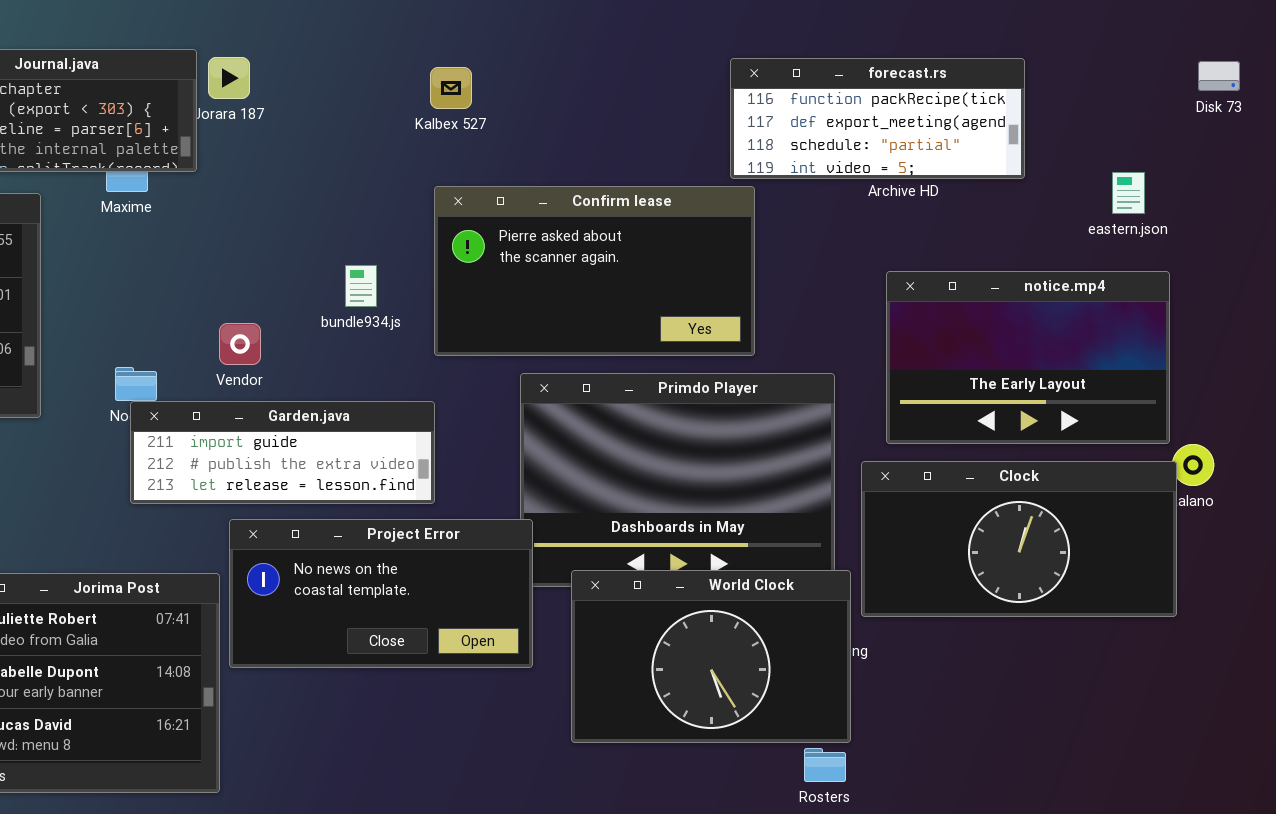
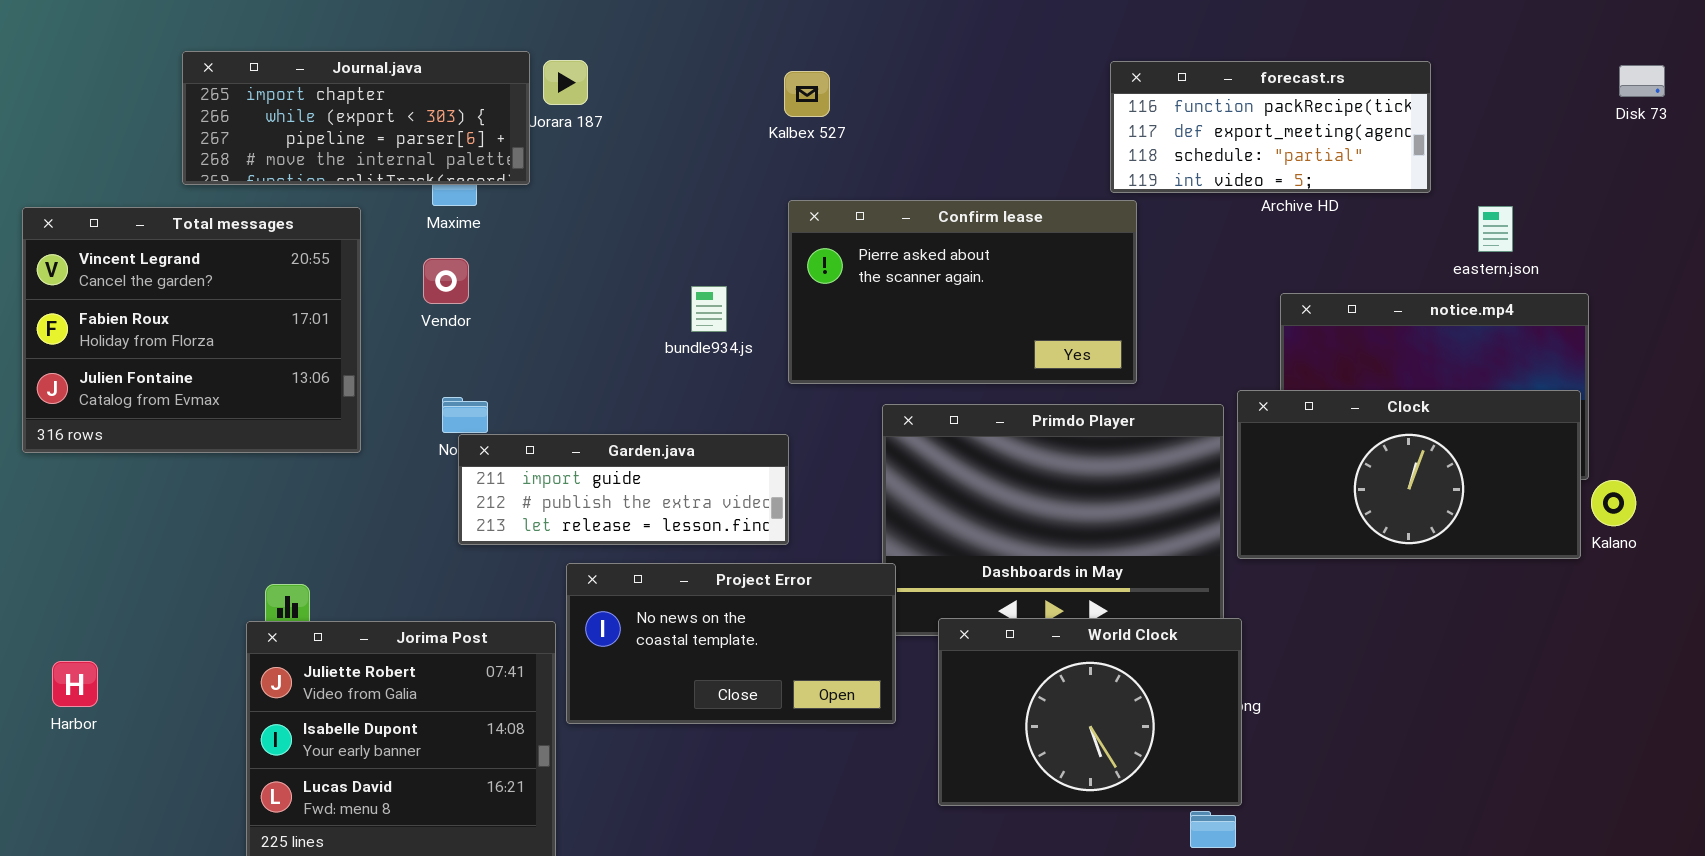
eastern.json: [1112,172,1145,214] -> [1478,206,1513,252], moved
Vendor: [219,323,261,365] -> [423,258,469,304], moved
Clock: [861,461,1177,617] -> [1237,390,1581,559], moved

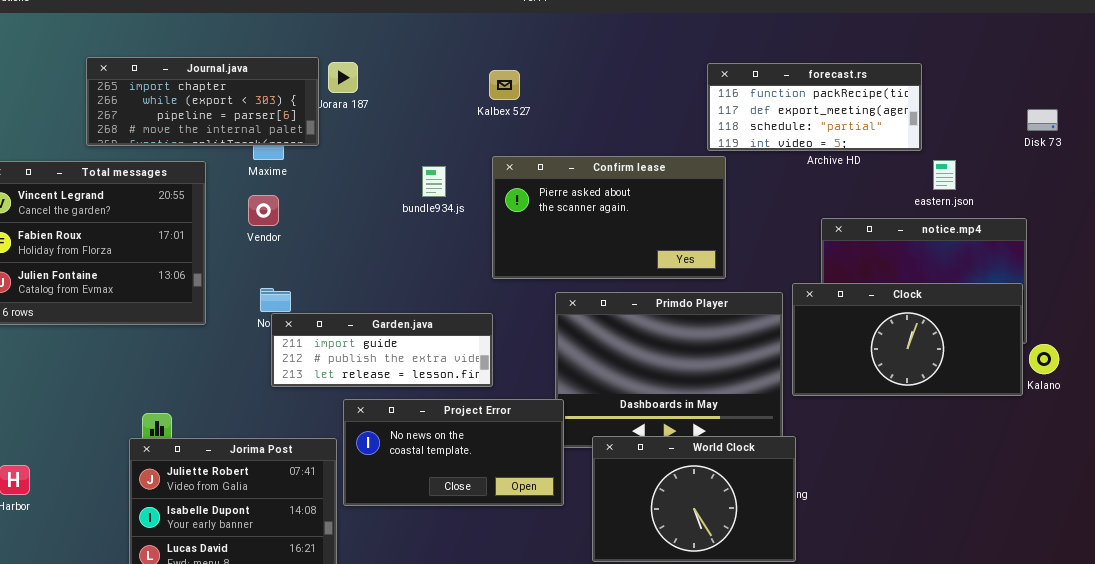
Disk 73: [1619,65,1665,97] -> [1027,109,1058,131], moved
eastern.json: [1478,206,1513,252] -> [933,160,956,190], moved
bundle934.js: [691,286,727,332] -> [422,166,446,197], moved

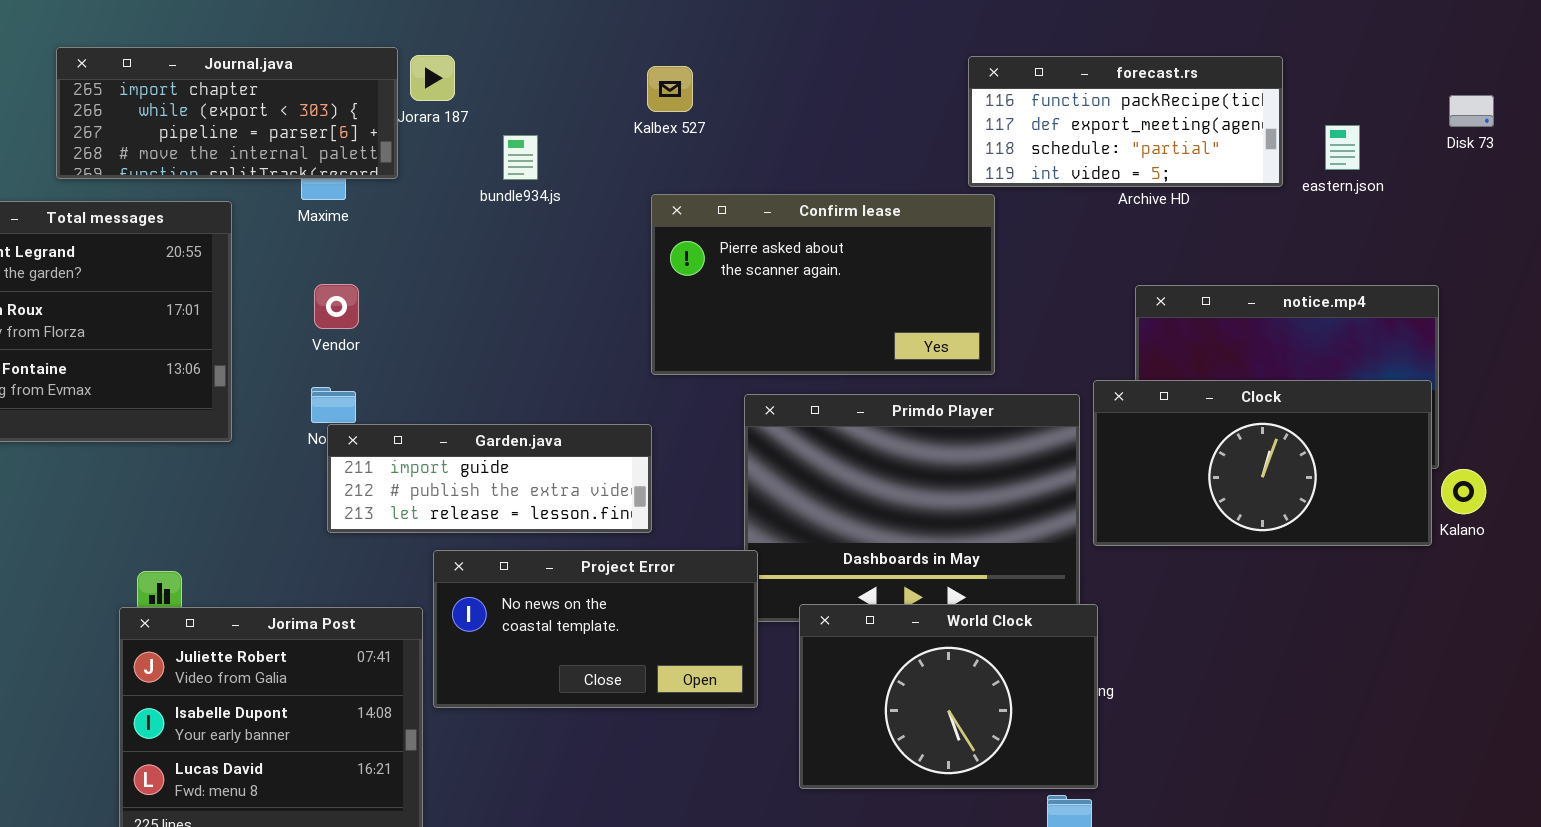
Disk 73: [1027,109,1058,131] -> [1449,95,1494,127], moved
eastern.json: [933,160,956,190] -> [1325,125,1360,170], moved
bundle934.js: [422,166,446,197] -> [503,135,538,180], moved
Vendor: [248,195,279,226] -> [314,284,359,329], moved

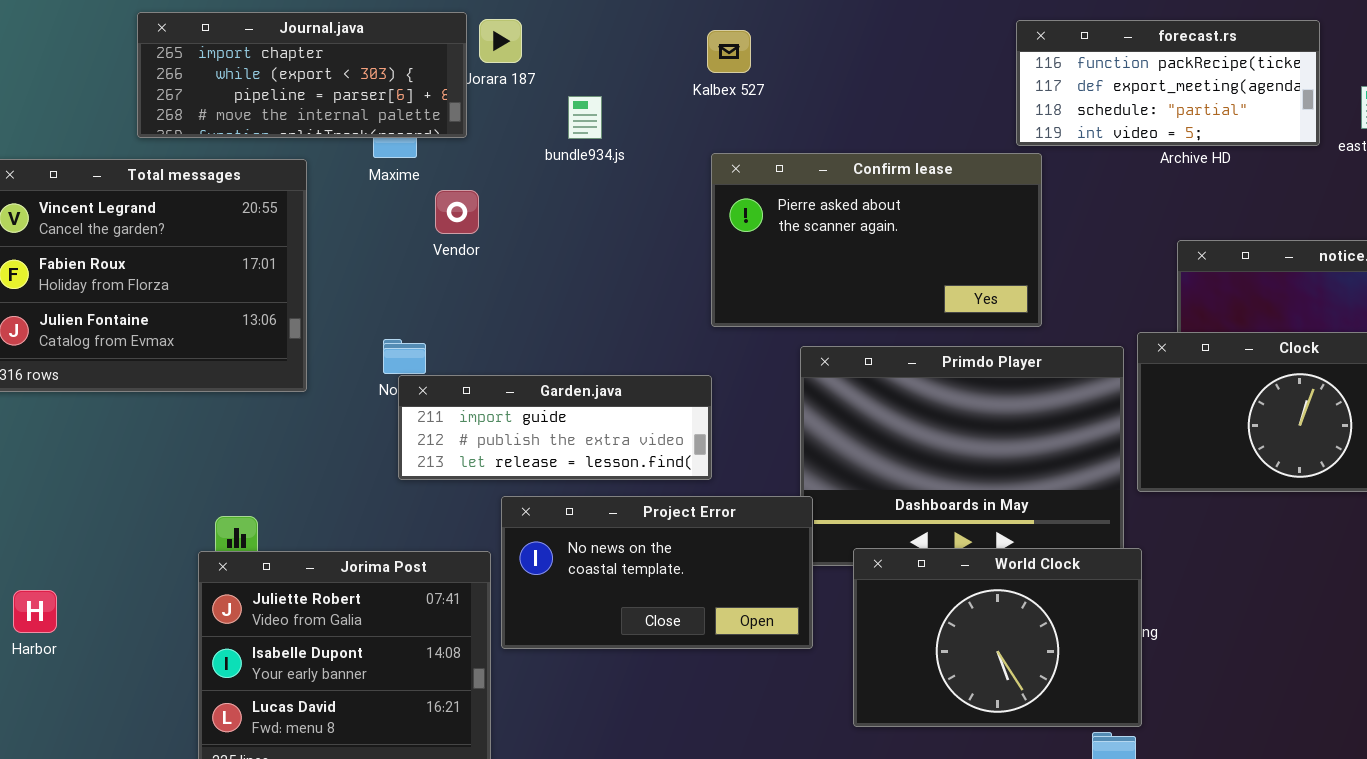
Vendor: [314,284,359,329] -> [435,190,479,234], moved

